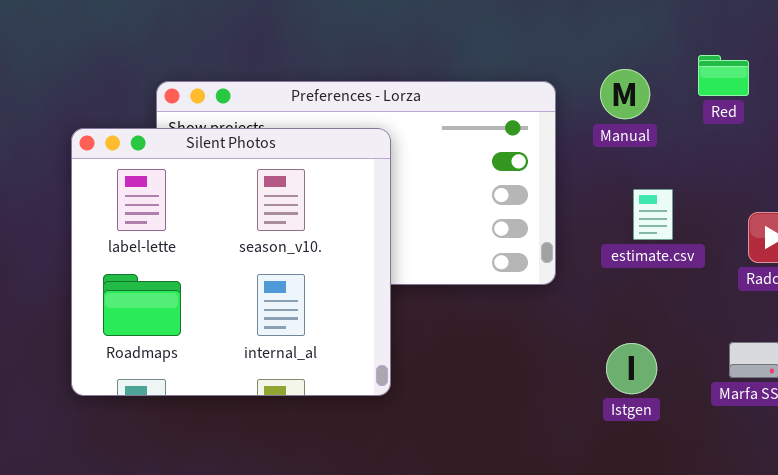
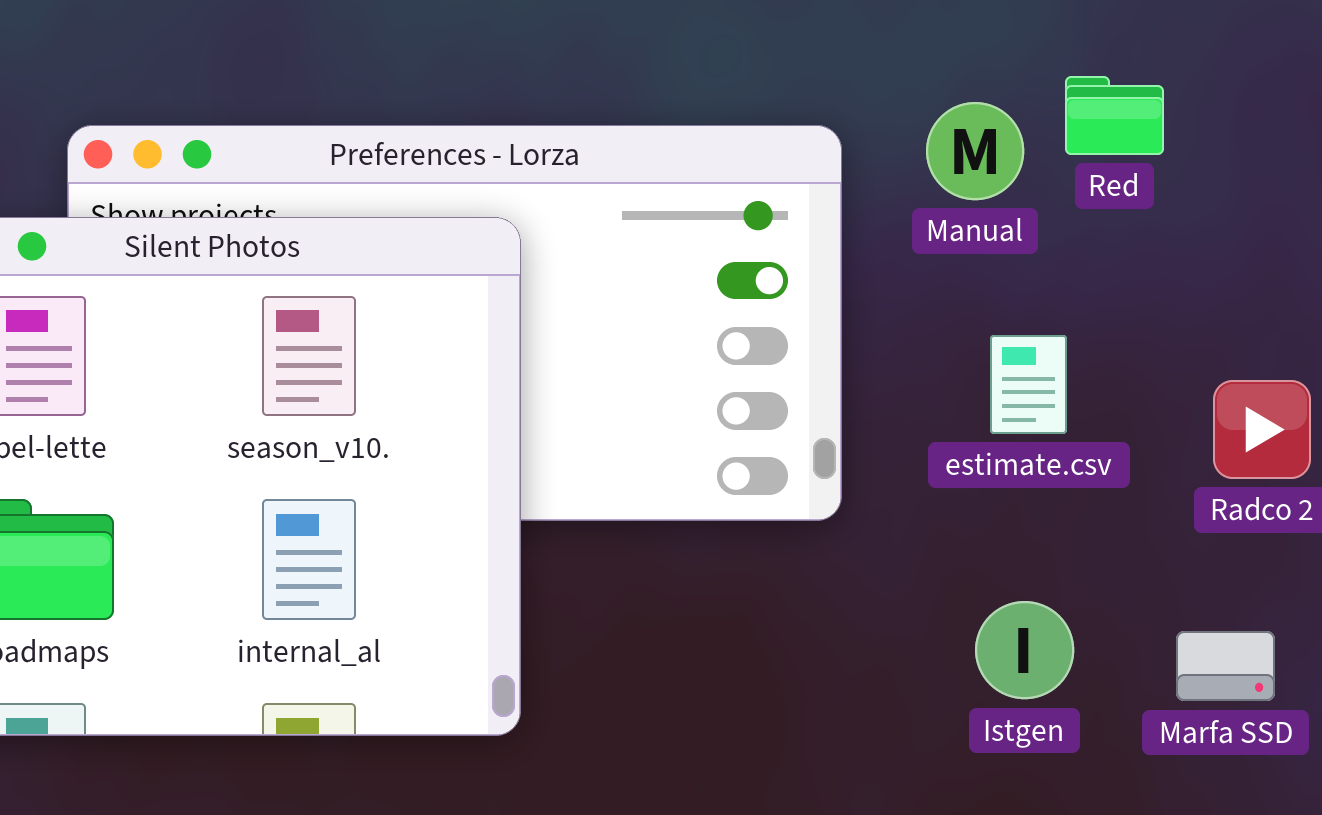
Red: [698,55,749,96] -> [1065,76,1164,155], moved
Istgen: [606,343,657,394] -> [975,601,1074,699], moved

